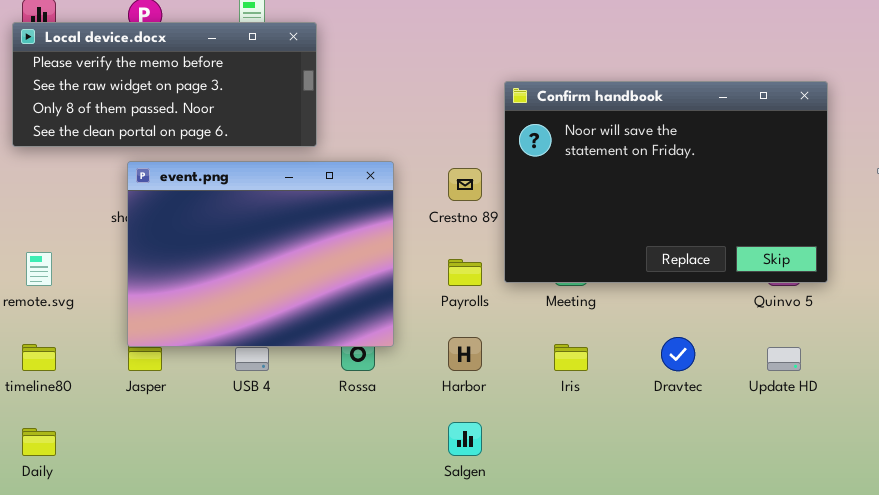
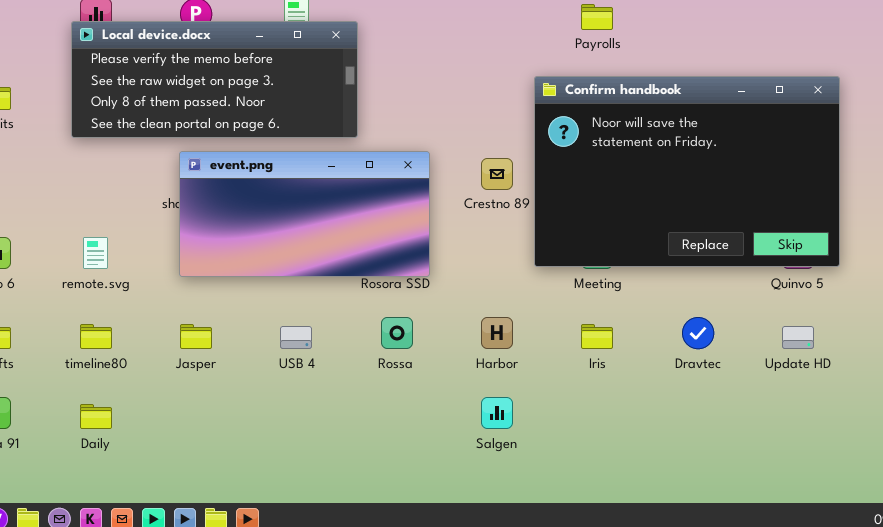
event.png: [127,161,394,347] -> [179,151,430,277], resized
Payrolls: [448,259,482,286] -> [581,4,613,30], moved

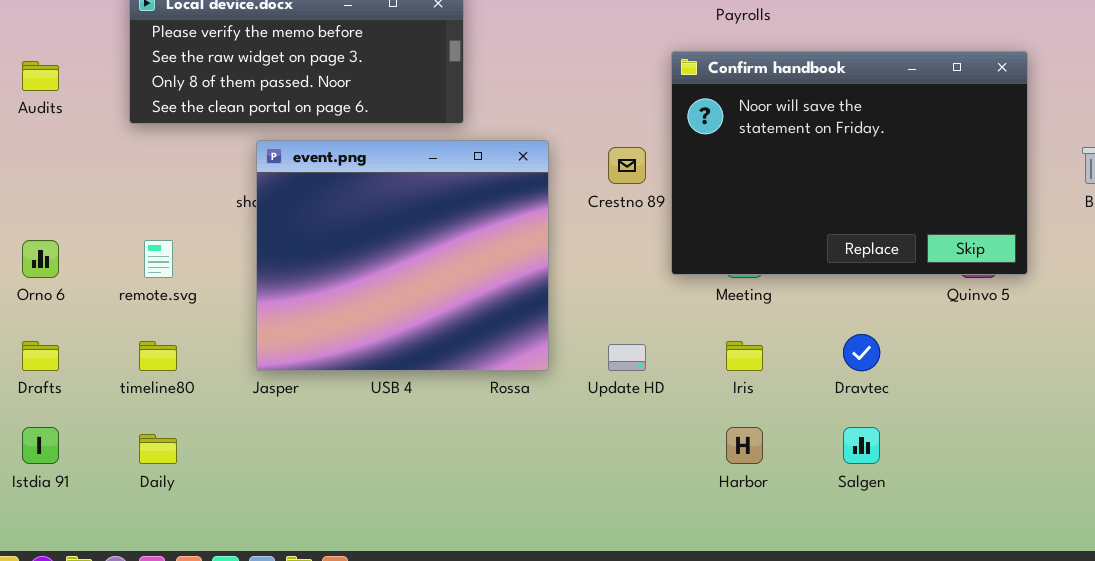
event.png: [179,151,430,277] -> [256,140,549,371], resized
Harbor: [481,317,513,349] -> [726,427,763,464], moved
Update HD: [782,326,814,349] -> [608,344,646,371], moved
Salgen: [481,397,513,429] -> [843,427,880,464], moved

